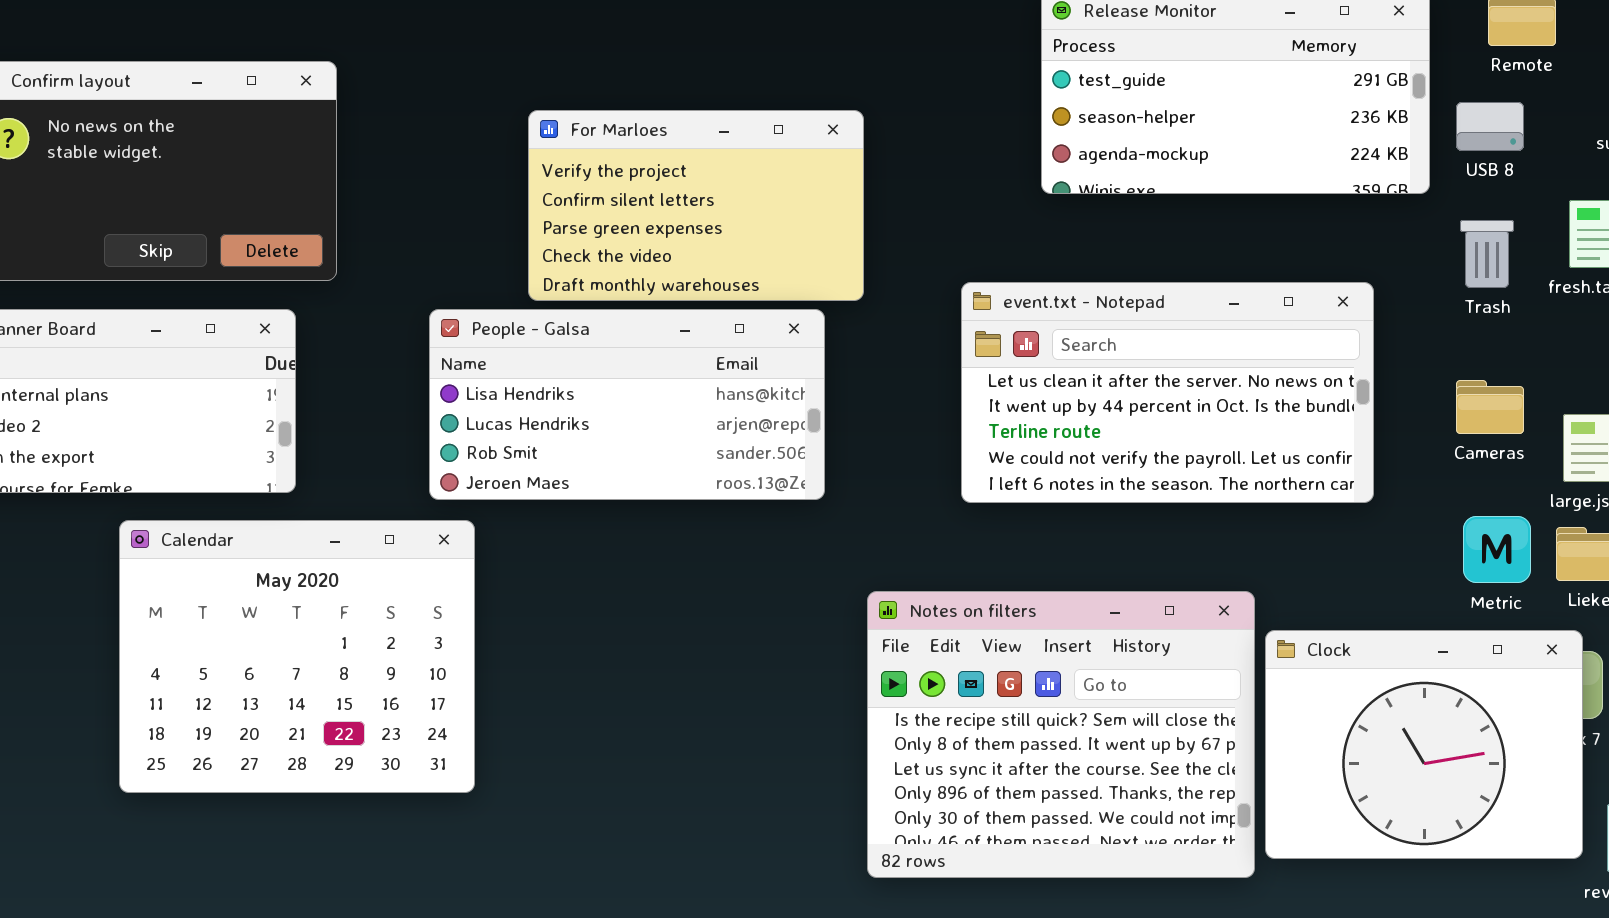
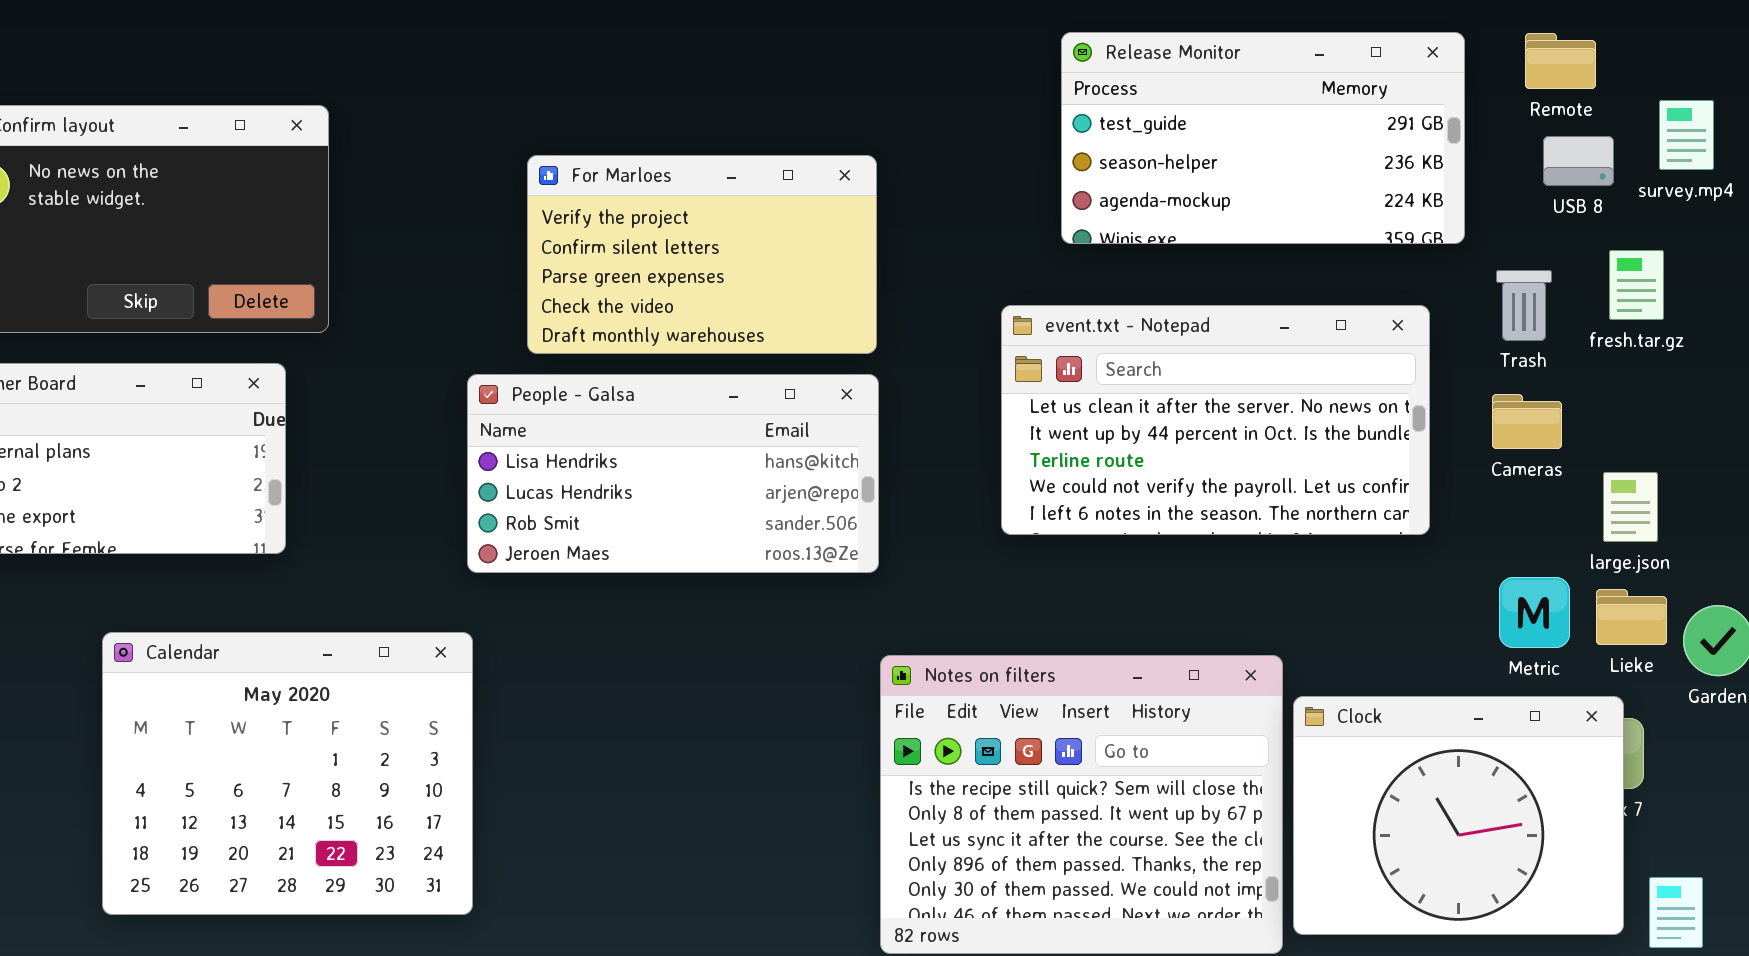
USB 8: [1456,102,1524,151] -> [1543,136,1614,186], moved
event.txt - Notepad: [961,282,1374,503] -> [1001,305,1430,535], moved
People - Galsa: [429,309,825,500] -> [467,374,879,573], moved
Cameras: [1456,380,1524,434] -> [1492,394,1562,449], moved
Calendar: [119,520,475,793] -> [102,632,473,915], moved

